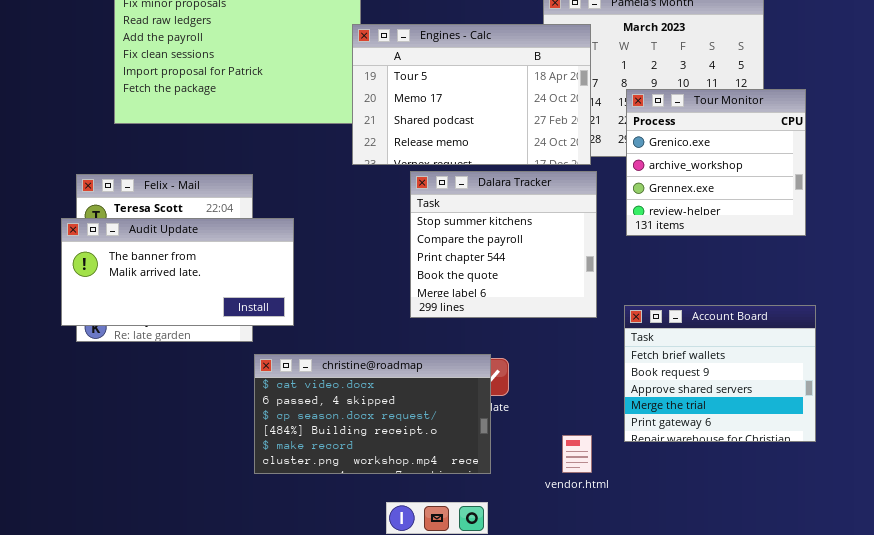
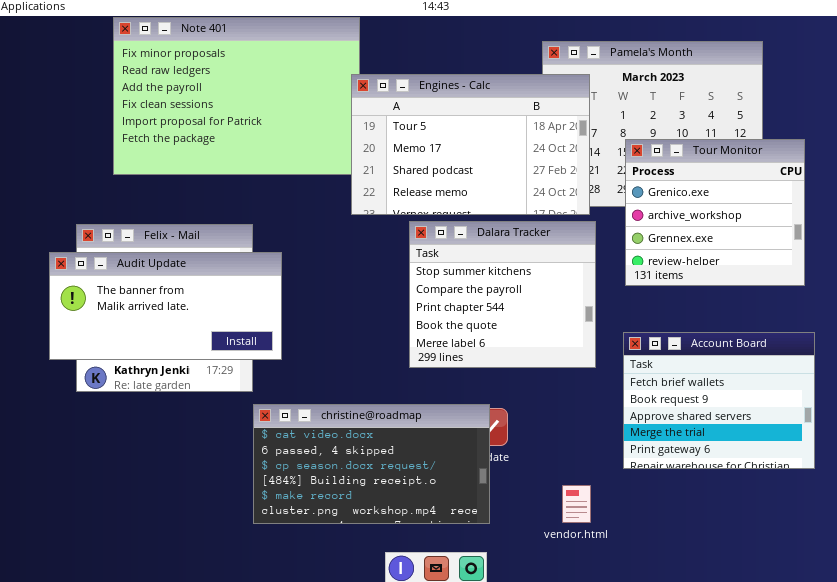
Audit Update: [61,218,294,326] -> [49,252,282,360], moved
Account Board: [624,305,816,442] -> [623,332,815,469], moved

